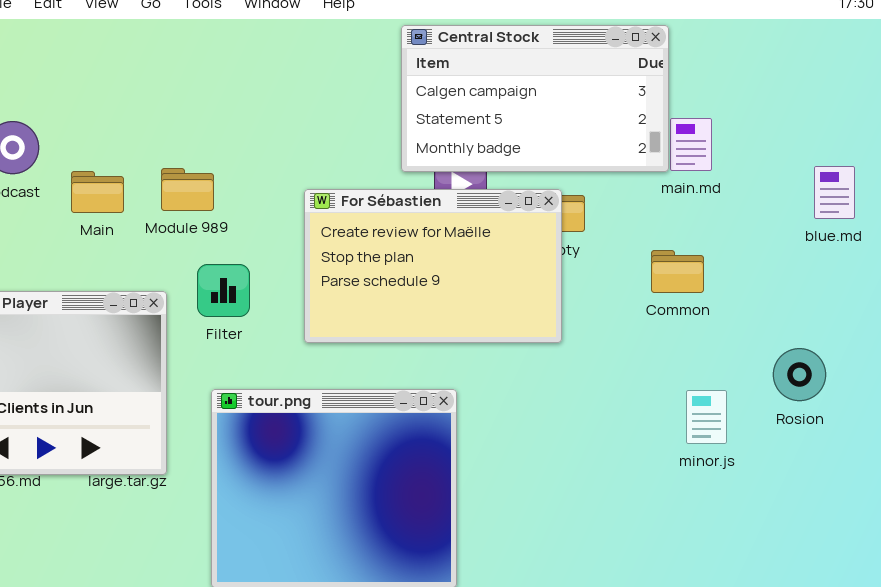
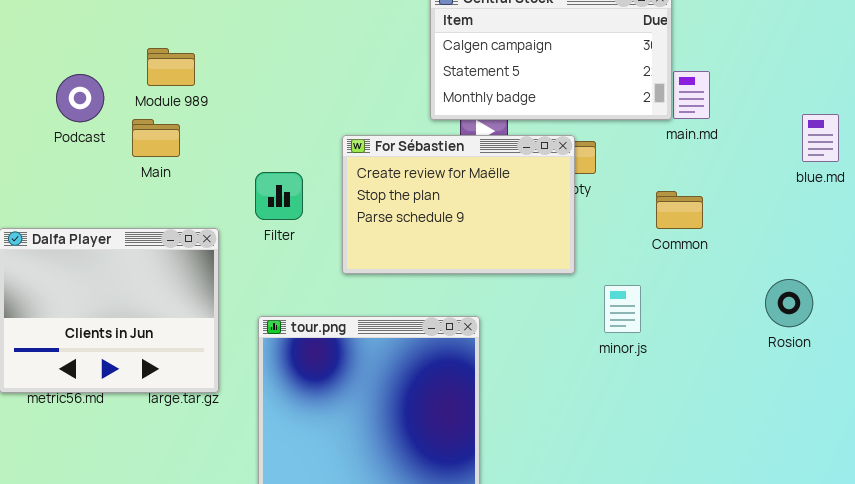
Module 989: [161,168,214,211] -> [147,48,195,86], moved
Filter: [197,264,250,317] -> [255,172,303,220], moved
minor.js: [686,390,727,444] -> [604,285,641,333], moved

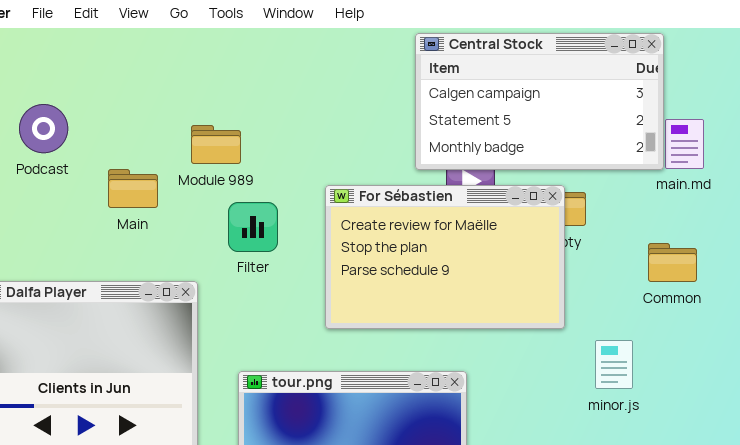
Module 989: [147,48,195,86] -> [191,125,241,164], moved
Podcast: [56,74,104,122] -> [19,104,68,153], moved
Filter: [255,172,303,220] -> [228,202,278,252], moved

